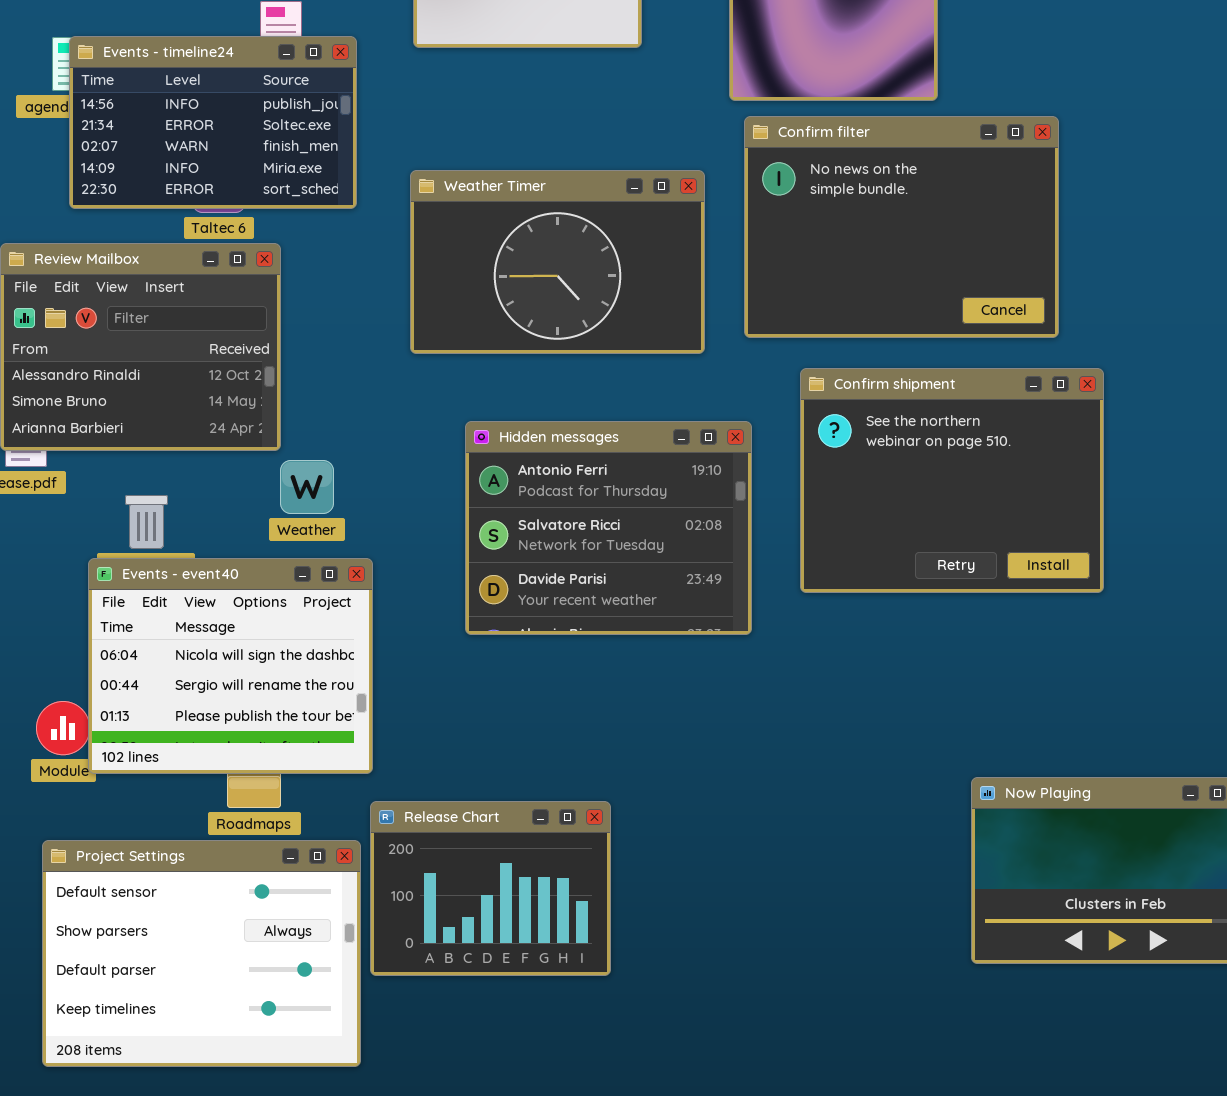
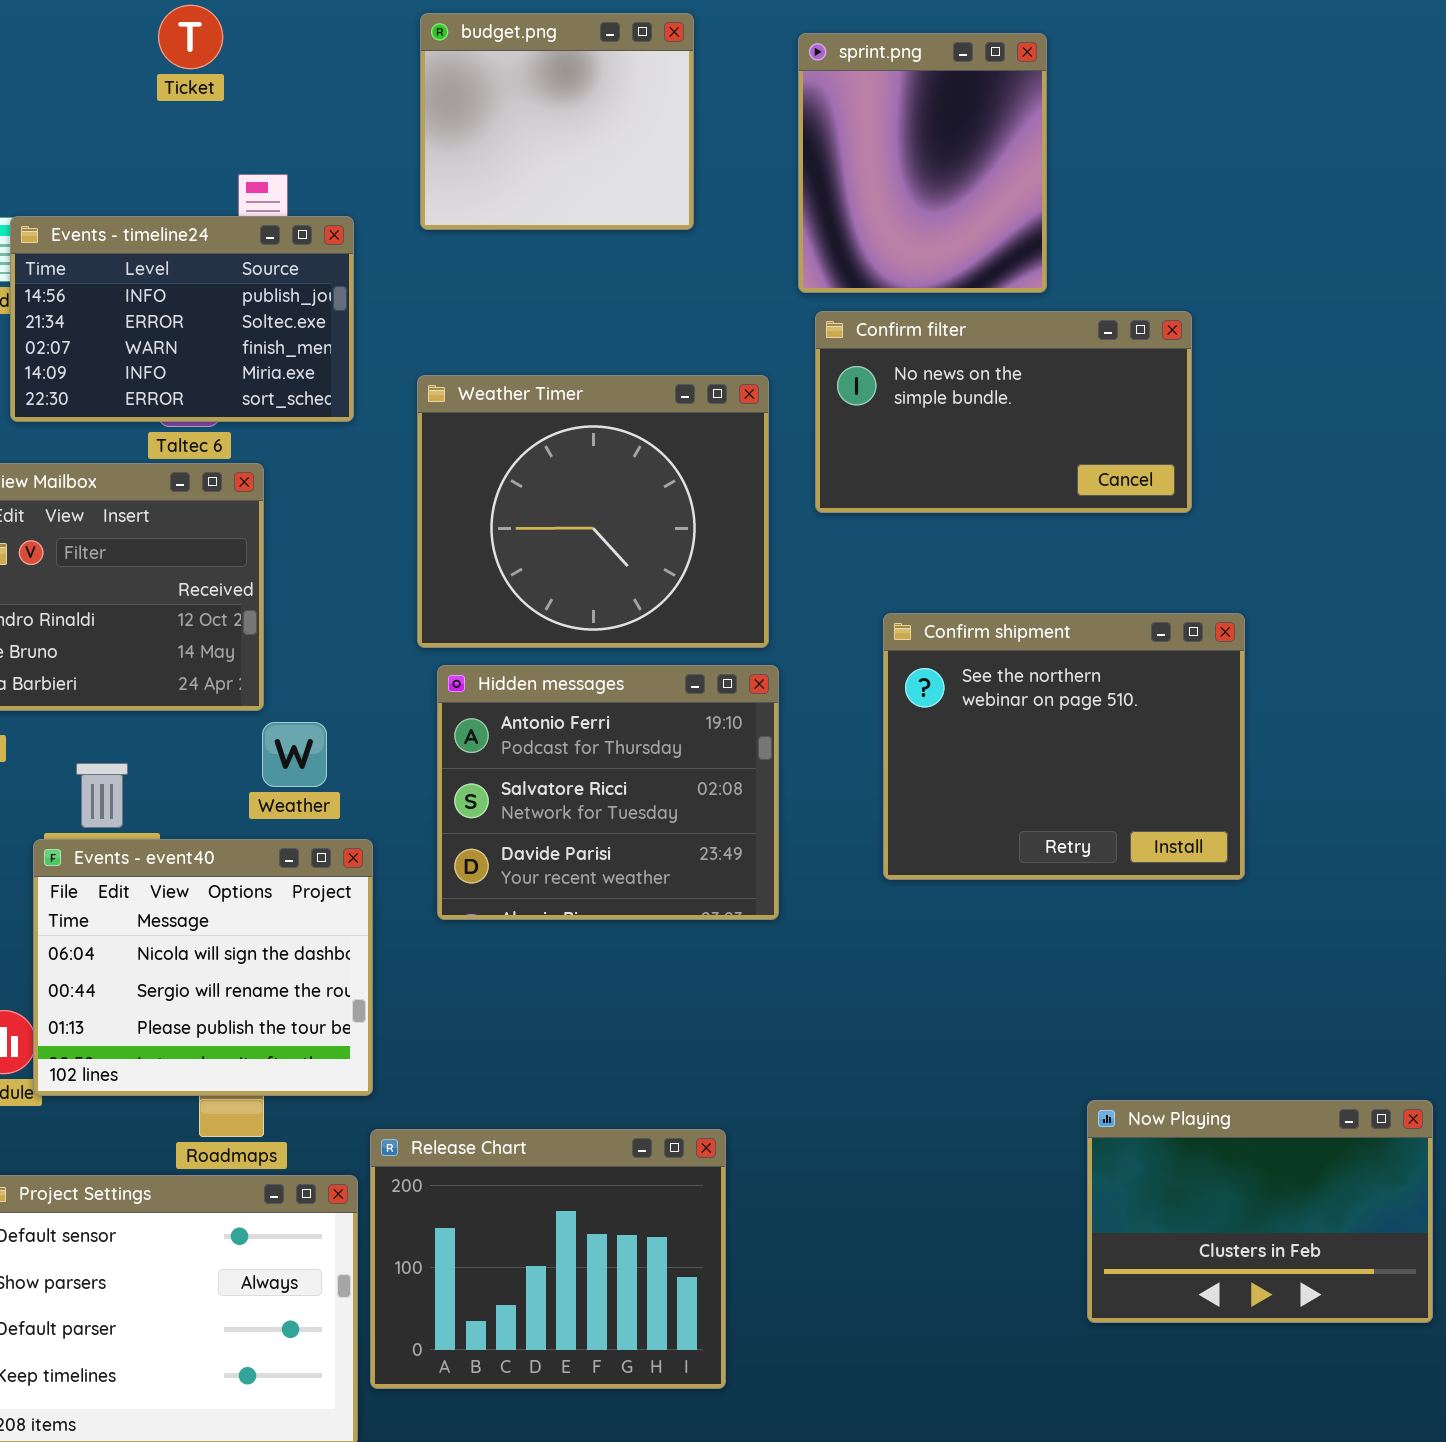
Confirm filter: [744,116,1059,338] -> [815,311,1192,513], resized
Weather Timer: [410,170,705,354] -> [417,375,769,648], resized
Hidden messages: [465,421,752,635] -> [437,665,779,920], moved
Release Chart: [370,801,611,976] -> [370,1129,726,1389], resized

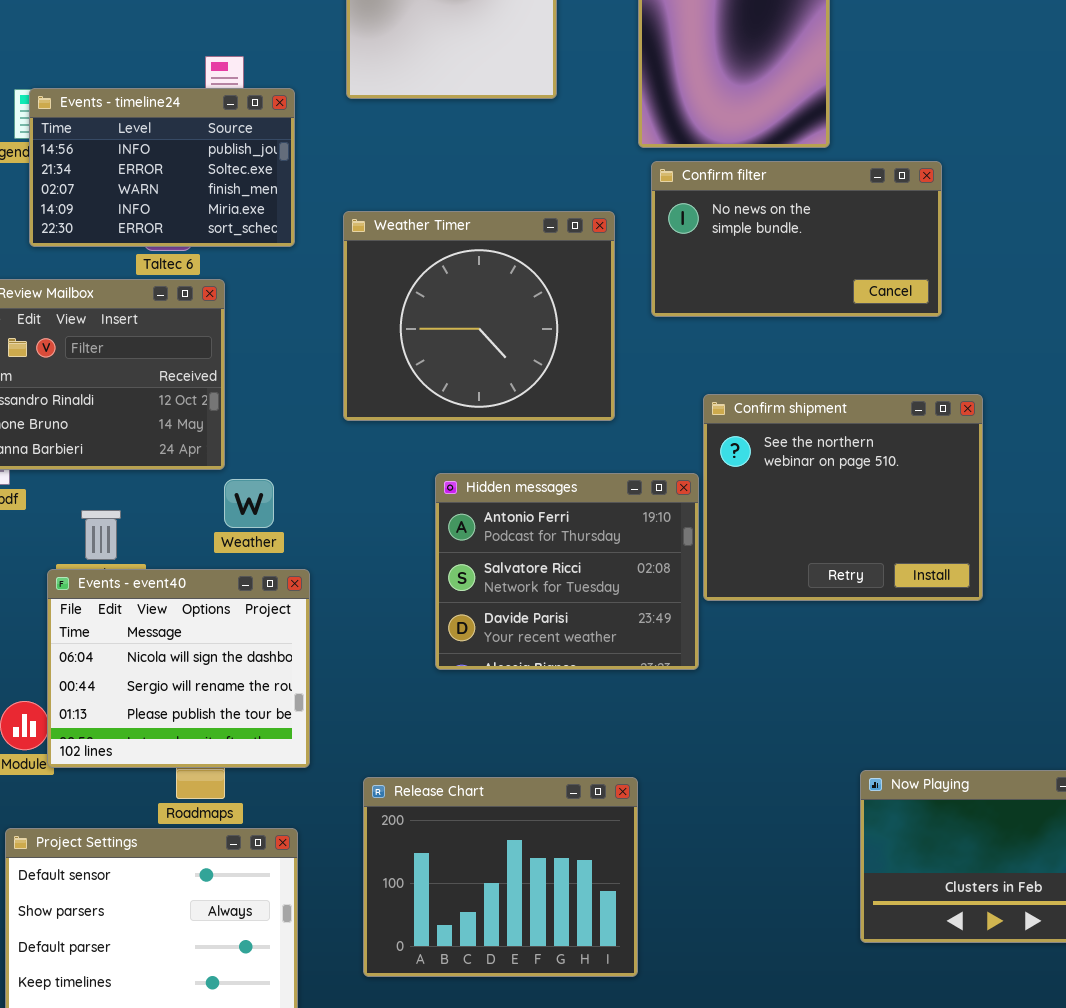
Hidden messages: [437,665,779,920] -> [435,473,699,670], moved
Release Chart: [370,1129,726,1389] -> [363,777,638,977], moved

